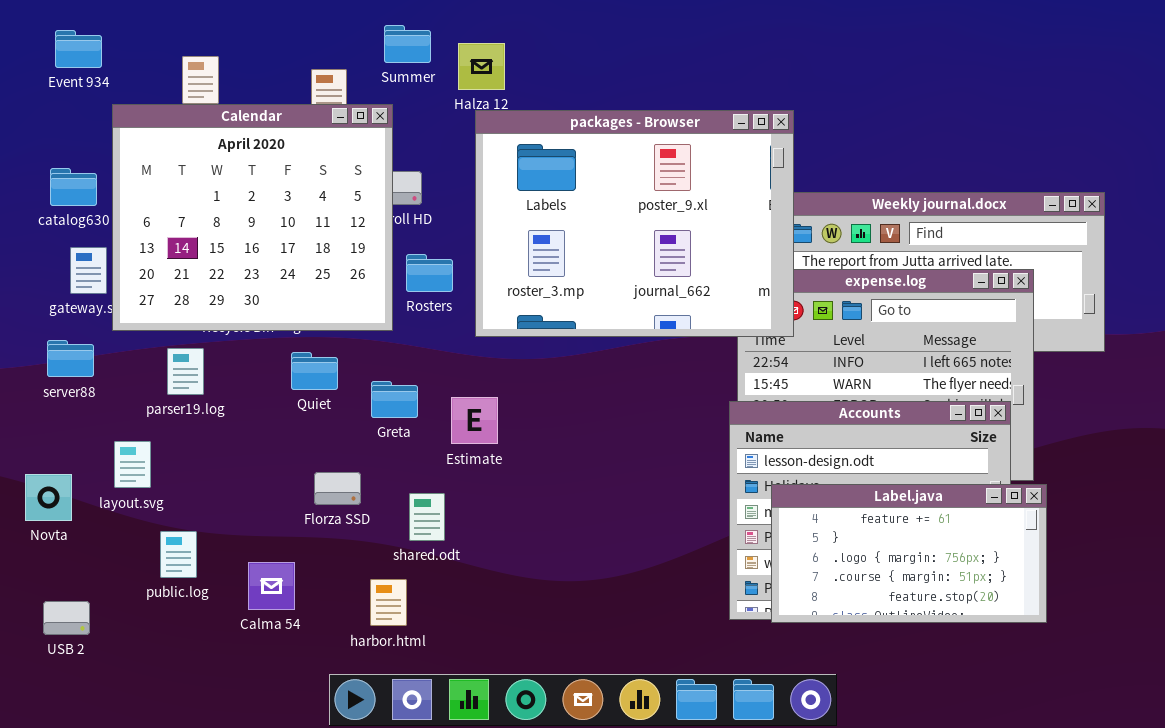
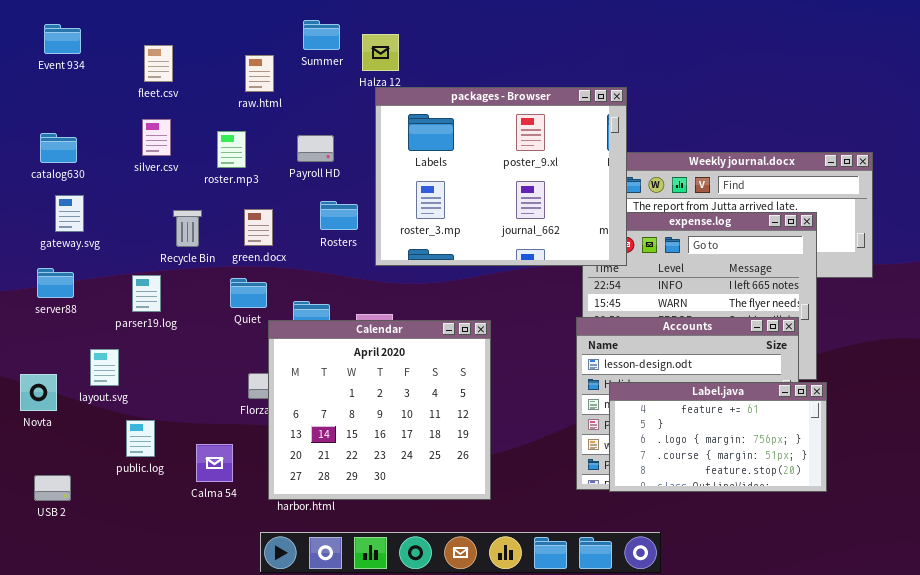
Calendar: [112,104,393,331] -> [268,320,491,500], moved

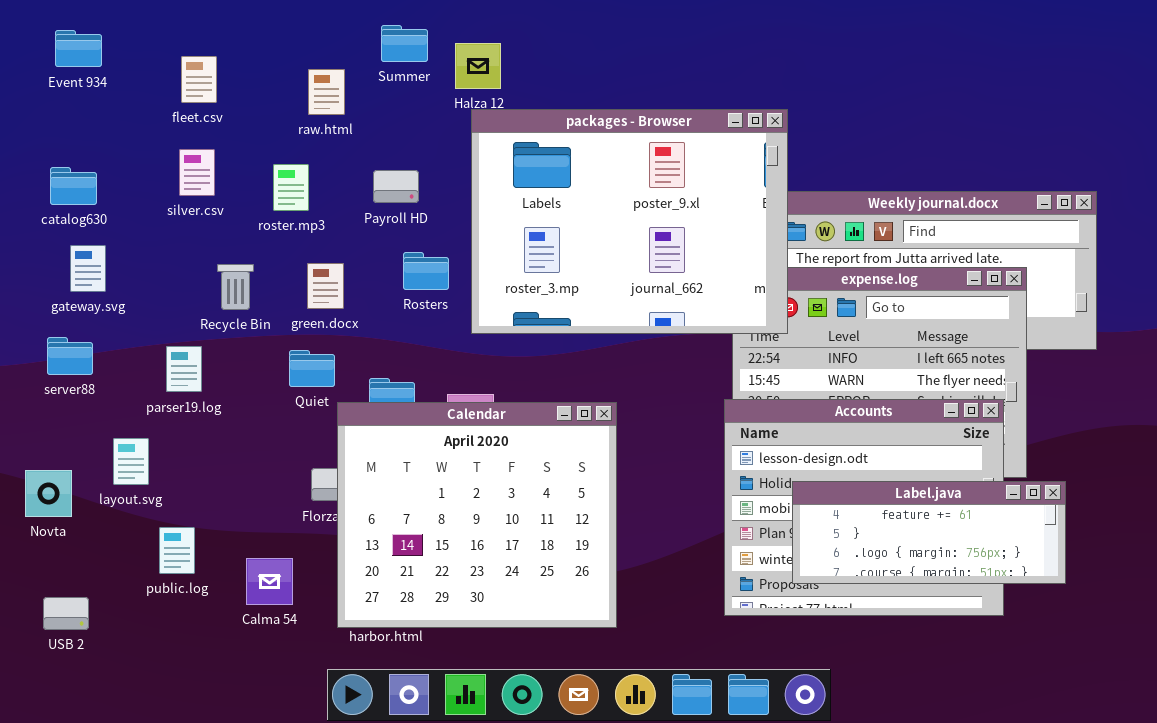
Label.java: [609,382,827,492] -> [792,481,1066,584], moved, resized

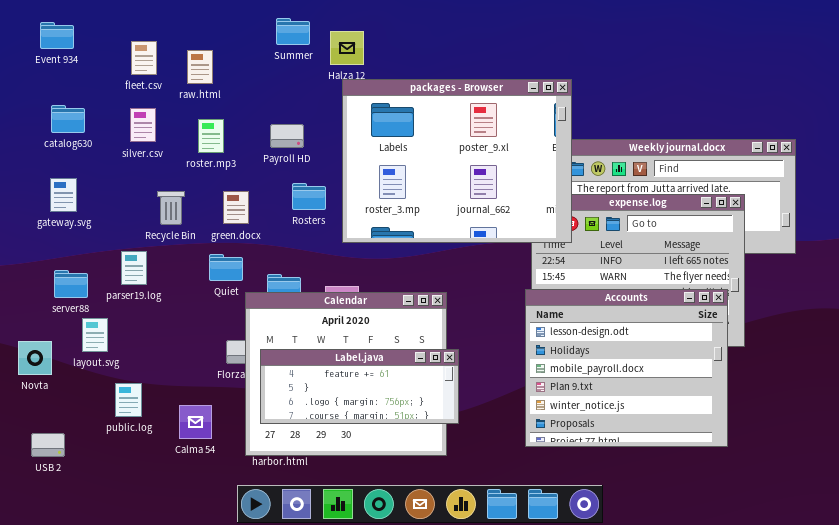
raw.html: [308,69,345,115] -> [187,50,213,84], moved
catalog630: [50,167,97,205] -> [51,105,85,133], moved
server88: [47,337,93,375] -> [54,270,88,298], moved
Label.java: [792,481,1066,584] -> [260,349,459,424], moved

